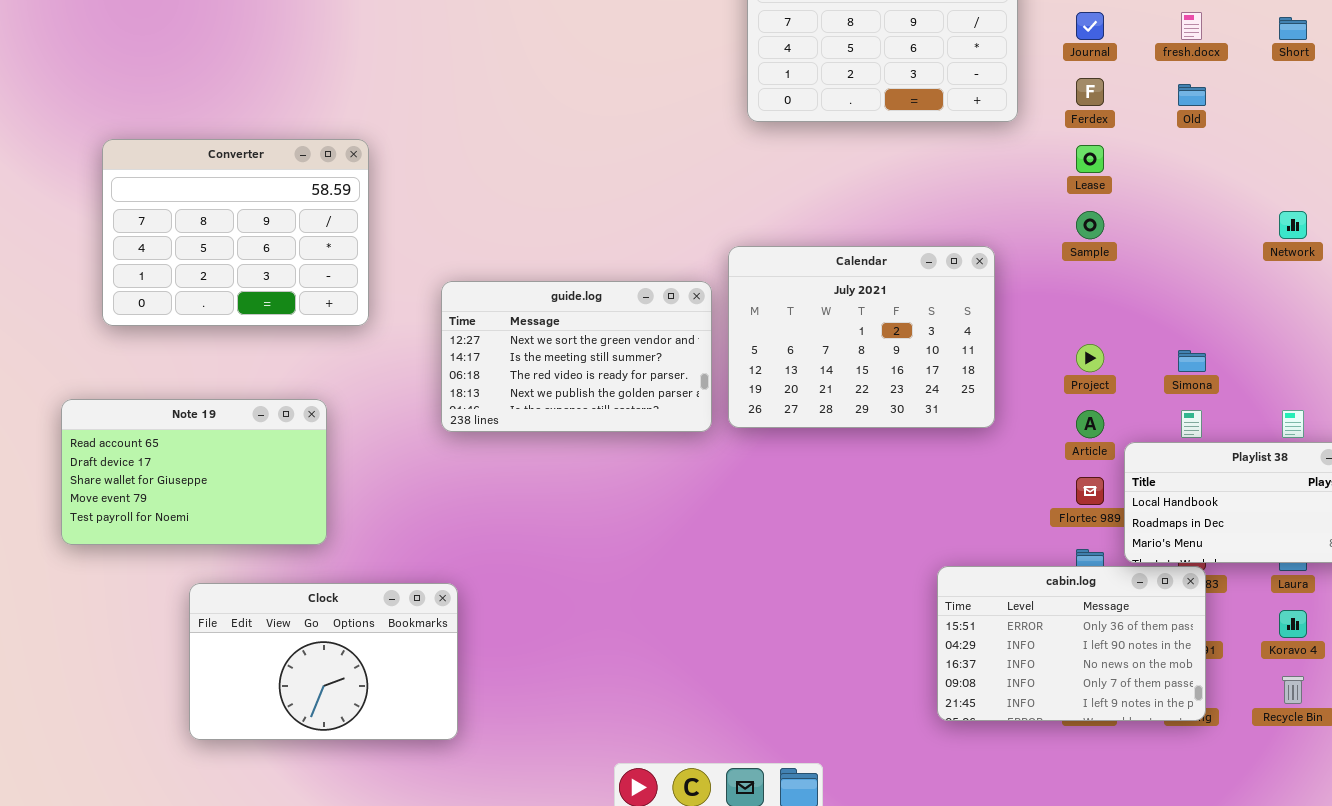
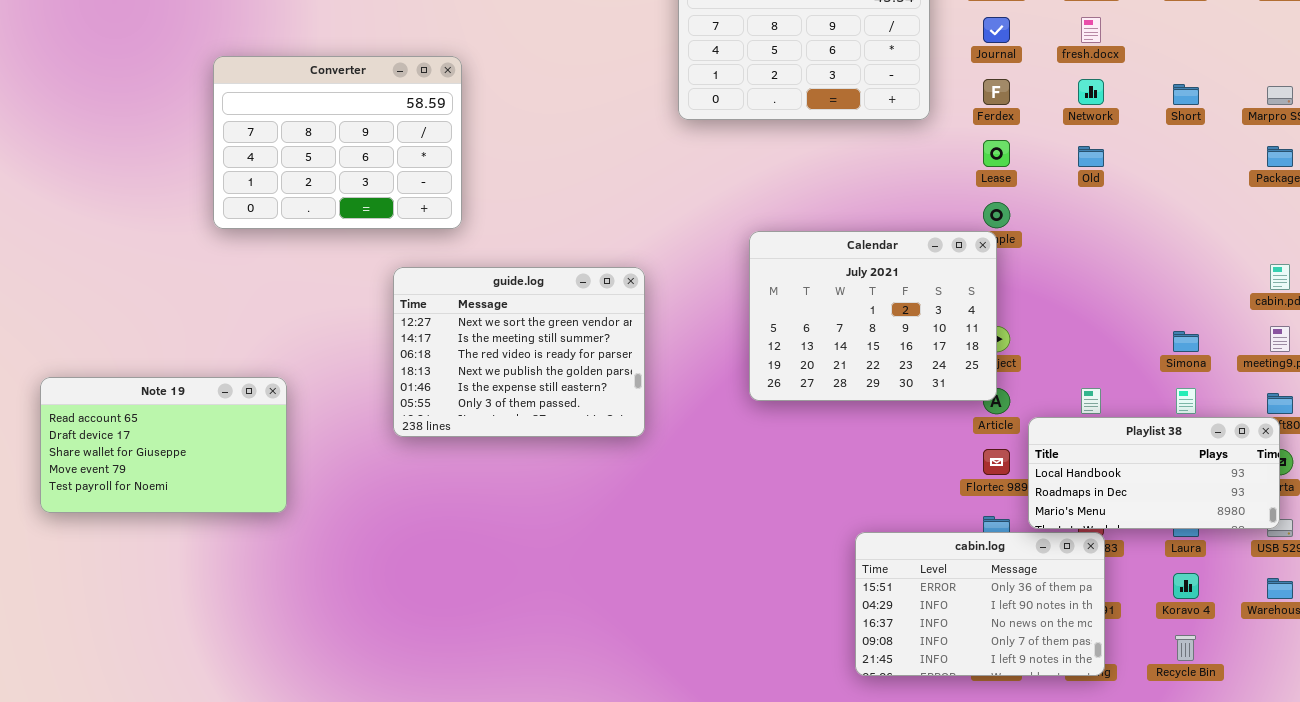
Short: [1279,17,1307,40] -> [1173,84,1199,105], moved
Old: [1178,84,1206,106] -> [1078,146,1104,167], moved
Converter: [102,139,369,326] -> [213,56,462,229], moved
Network: [1279,211,1307,239] -> [1078,79,1104,105], moved
Calendar: [728,246,995,428] -> [749,231,997,401], moved
guide.log: [441,281,712,432] -> [393,267,645,437], resized
Simona: [1178,350,1206,372] -> [1173,331,1199,352], moved
Clock: [189,583,458,740] -> none, closed

